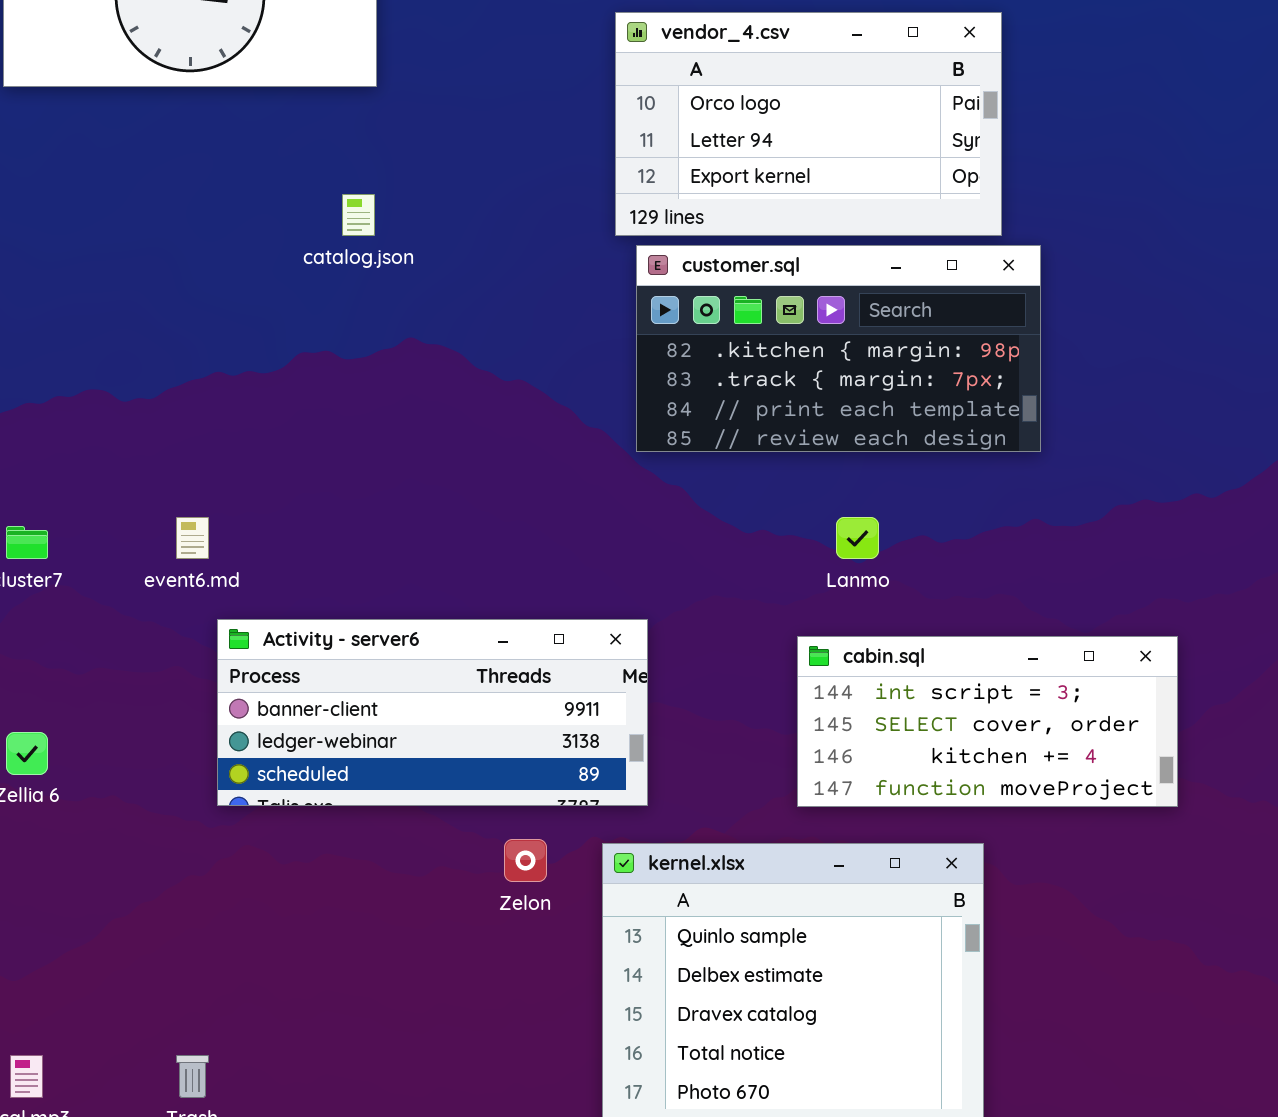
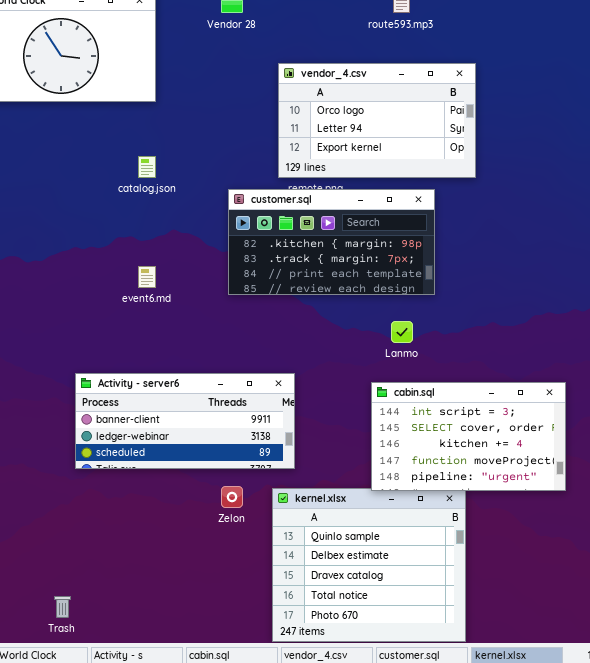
customer.sql: [636,245,1041,452] -> [228,189,435,295], moved
event6.md: [176,517,209,559] -> [138,266,156,288], moved
cabin.sql: [797,636,1178,807] -> [371,382,566,491], resized

